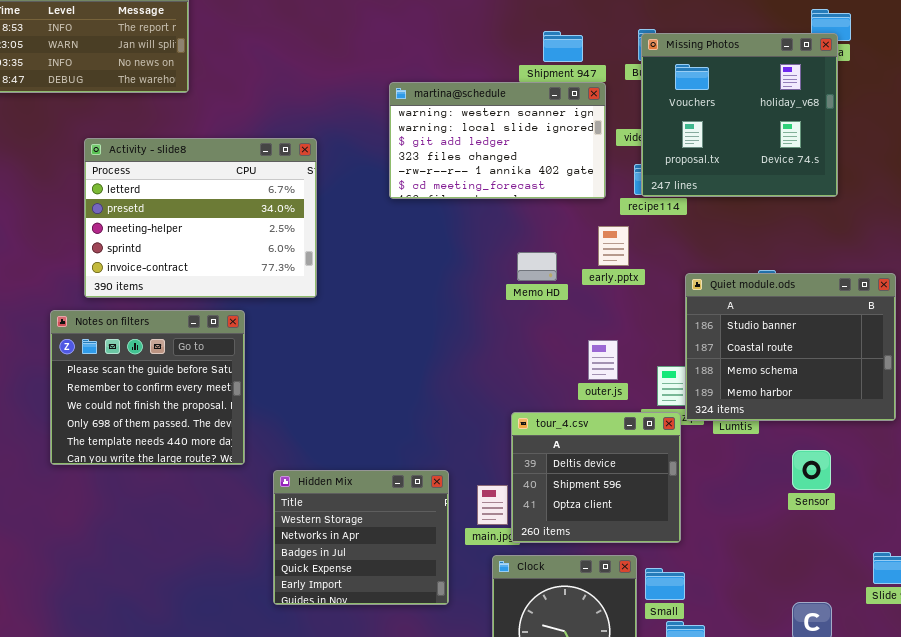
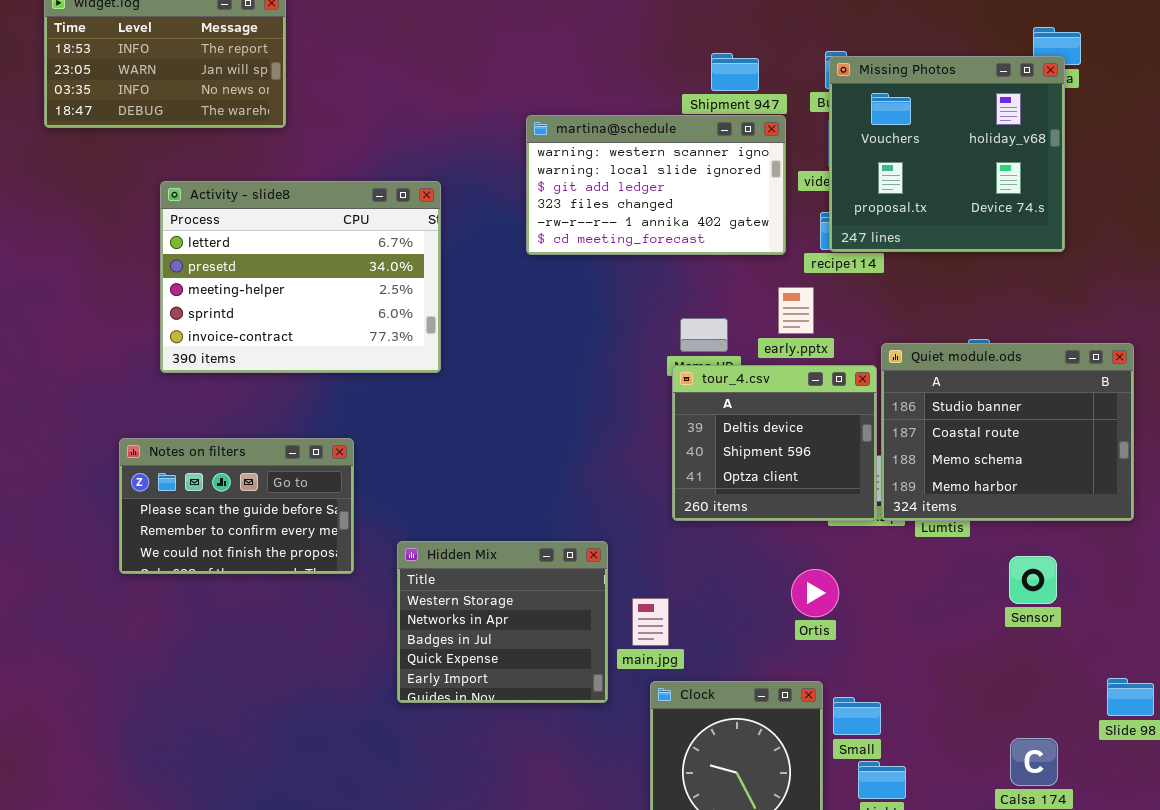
Notes on filters: [50,310,245,465] -> [119,438,354,574], resized
tour_4.csv: [511,412,681,543] -> [672,365,877,521], moved
Hidden Mix: [273,470,449,605] -> [397,541,608,703], moved

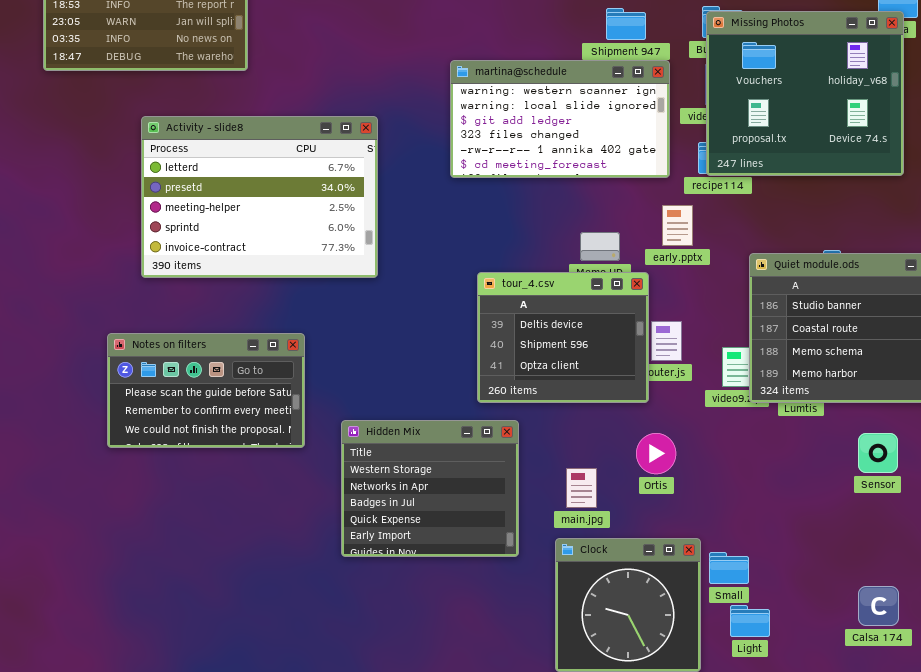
tour_4.csv: [672,365,877,521] -> [477,272,649,403], moved
Ortis: [791,569,839,617] -> [636,433,676,474], moved
main.jpg: [632,598,669,646] -> [566,468,597,508], moved

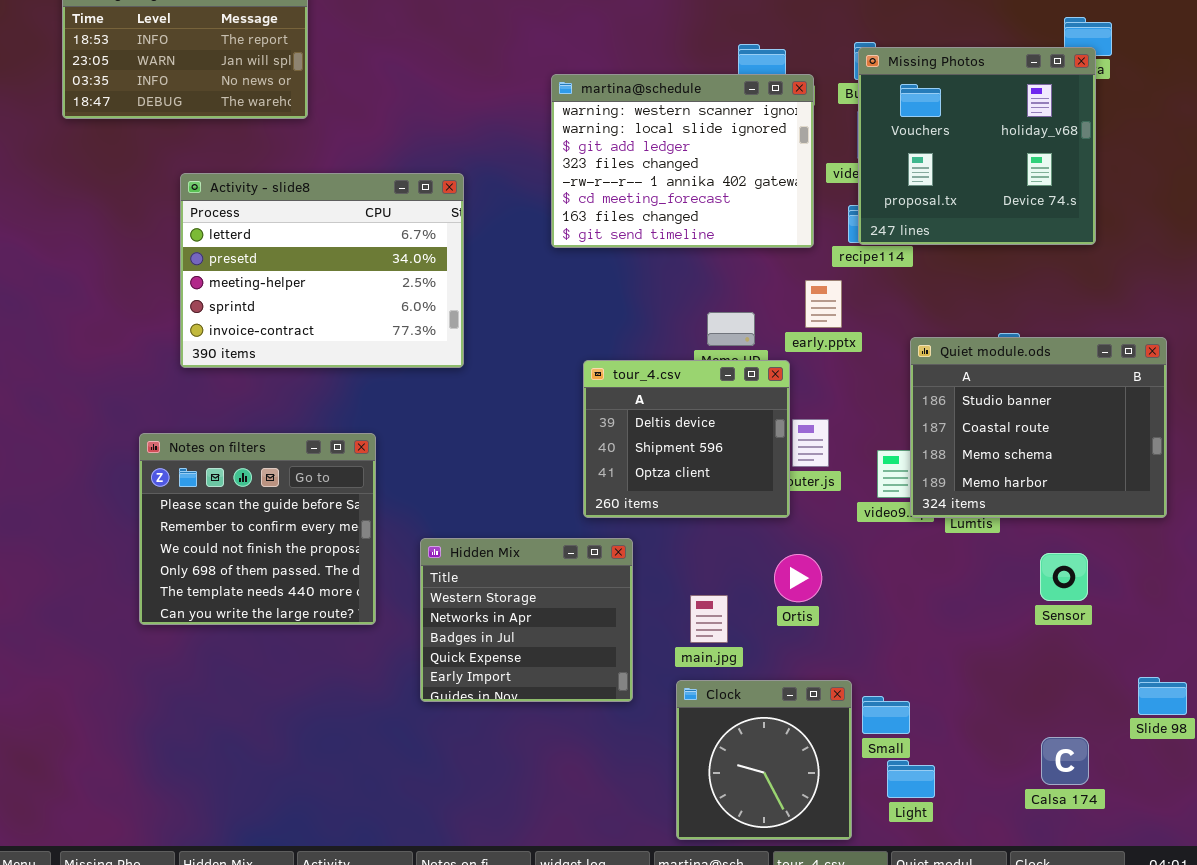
martina@schedule: [450,60,670,178] -> [551,74,814,248], resized
Notes on filters: [107,333,305,448] -> [139,433,376,625], resized

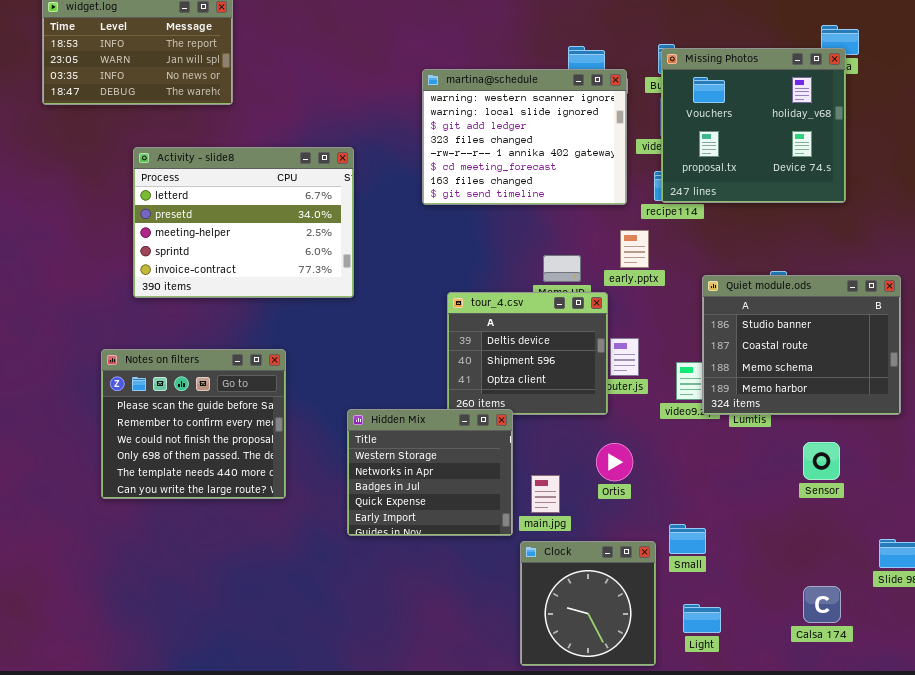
Hidden Mix: [420,538,633,702] -> [347,409,513,536], moved
Small: [862,696,910,734] -> [669,524,706,554], moved

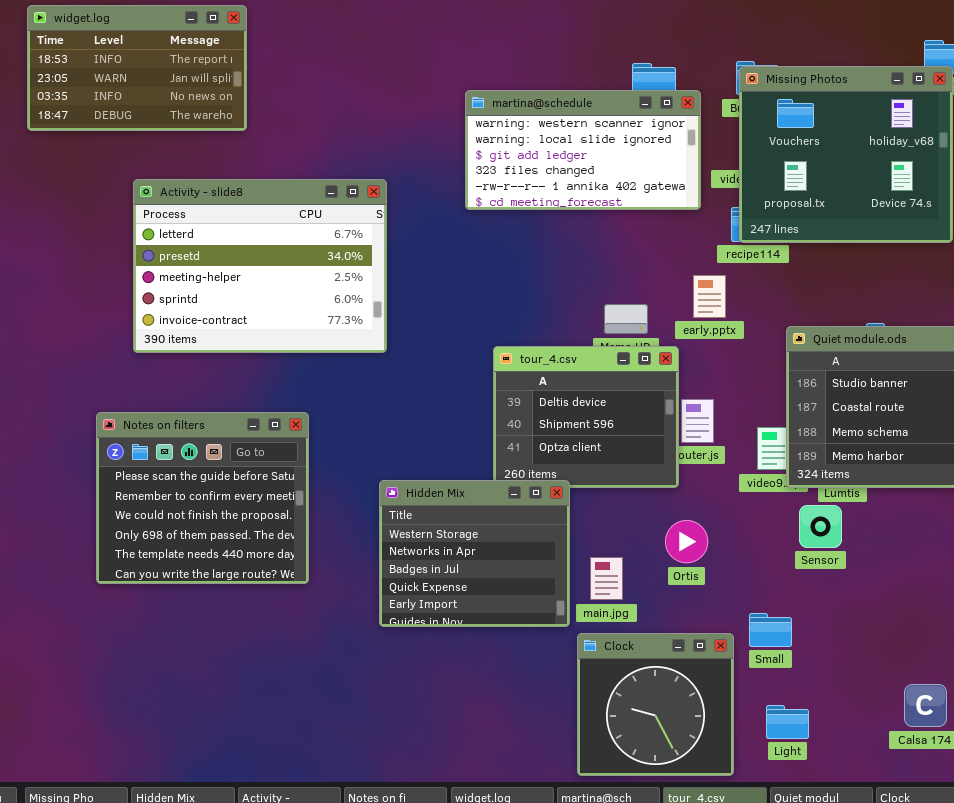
martina@schedule: [422,69,627,205] -> [465,90,701,210], resized
Sensor: [803,442,840,480] -> [799,505,842,548], moved

